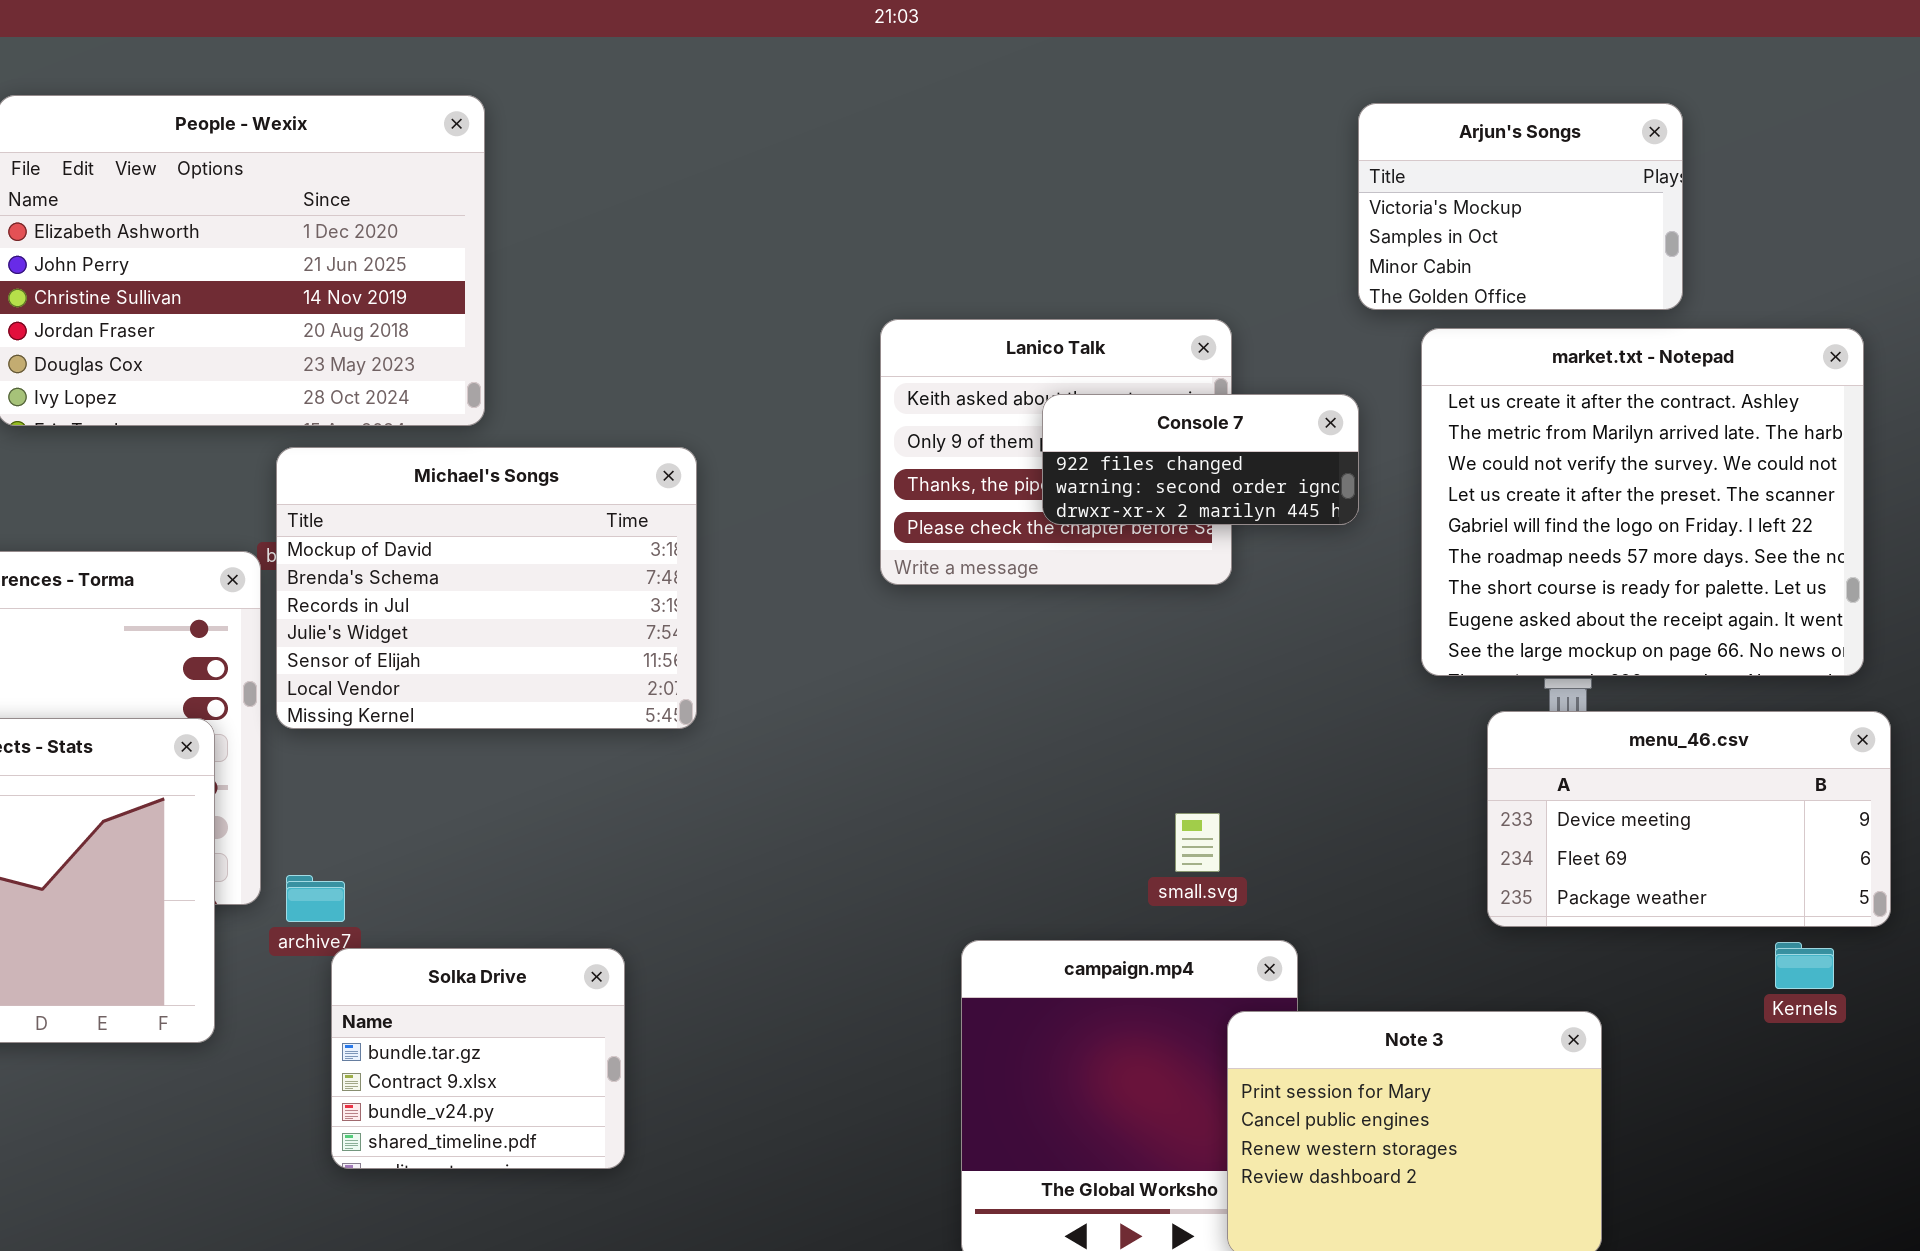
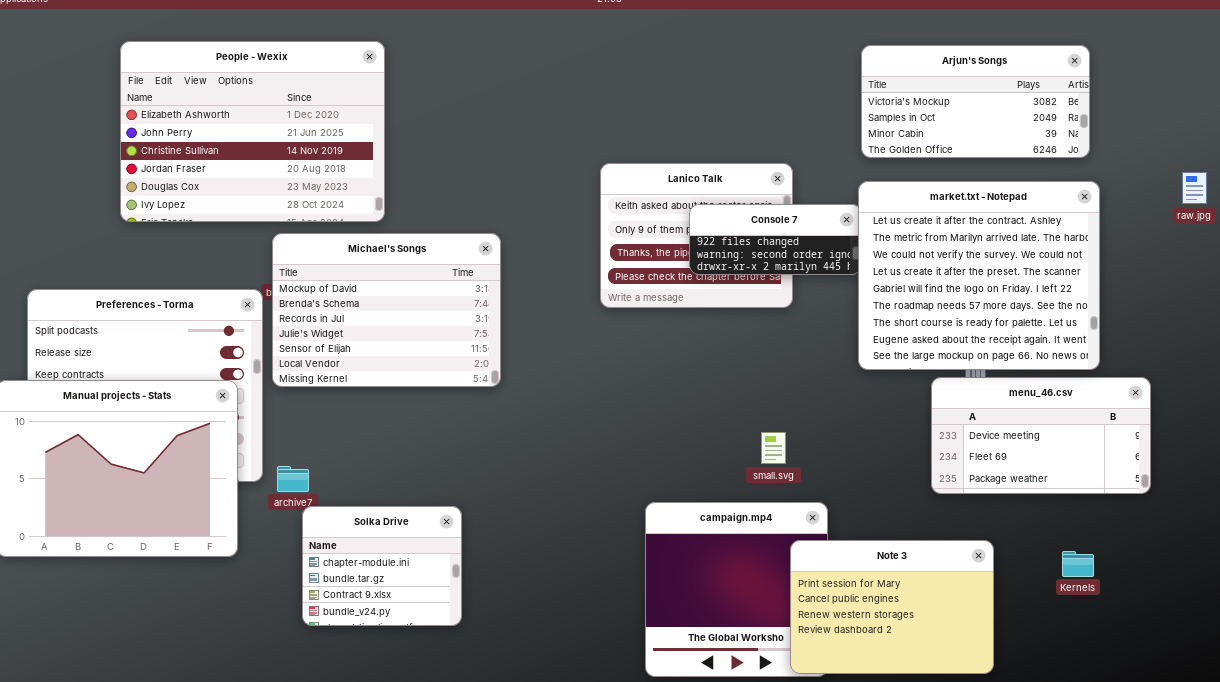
Arjun's Songs: [1358,103,1683,310] -> [861,45,1090,158], resized
market.txt - Notepad: [1421,328,1864,676] -> [858,181,1100,370], moved
Kernels: [1775,942,1834,989] -> [1062,551,1094,577], moved
Solka Drive: [331,948,625,1169] -> [302,506,462,626], scrolled up 1 row

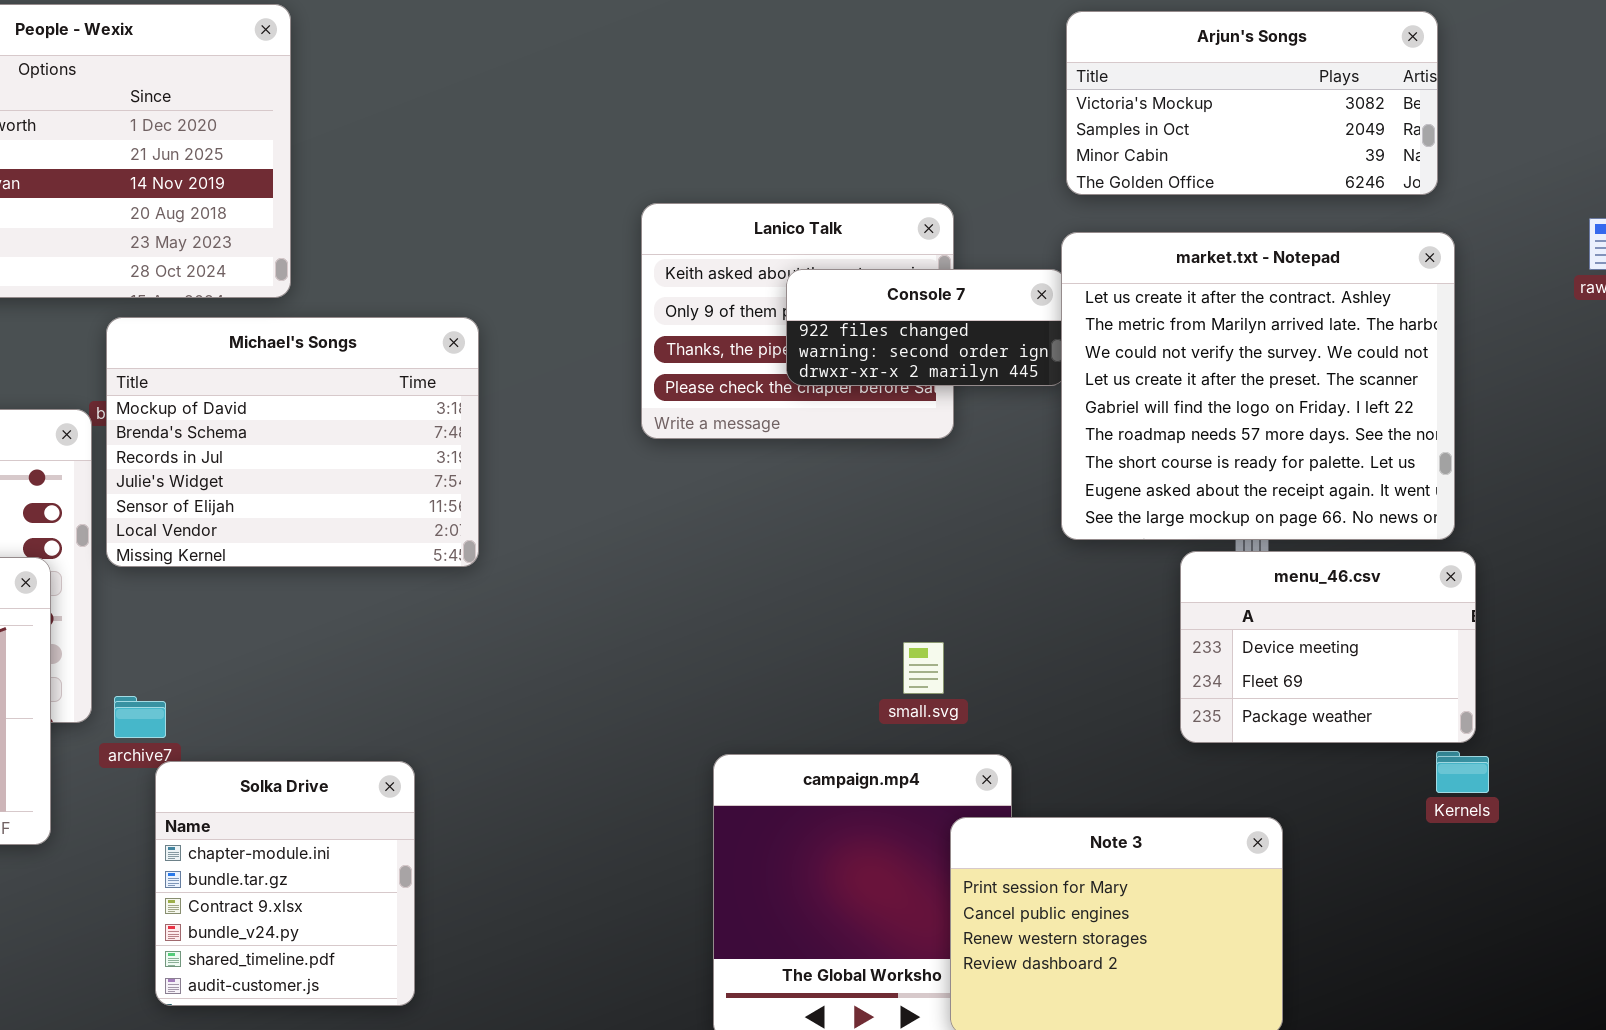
menu_46.csv: [931,377,1151,494] -> [1180,551,1476,743], resized
Solka Drive: [302,506,462,626] -> [155,761,415,1006], resized
Kernels: [1062,551,1094,577] -> [1436,751,1489,793], moved

